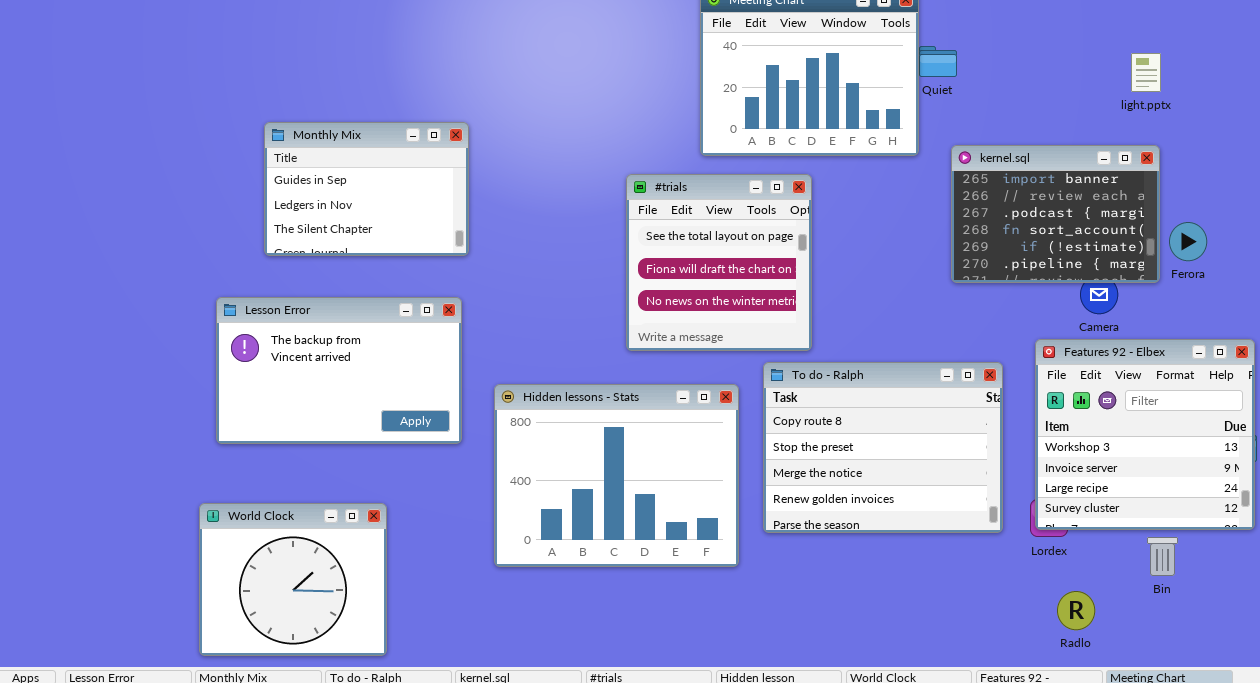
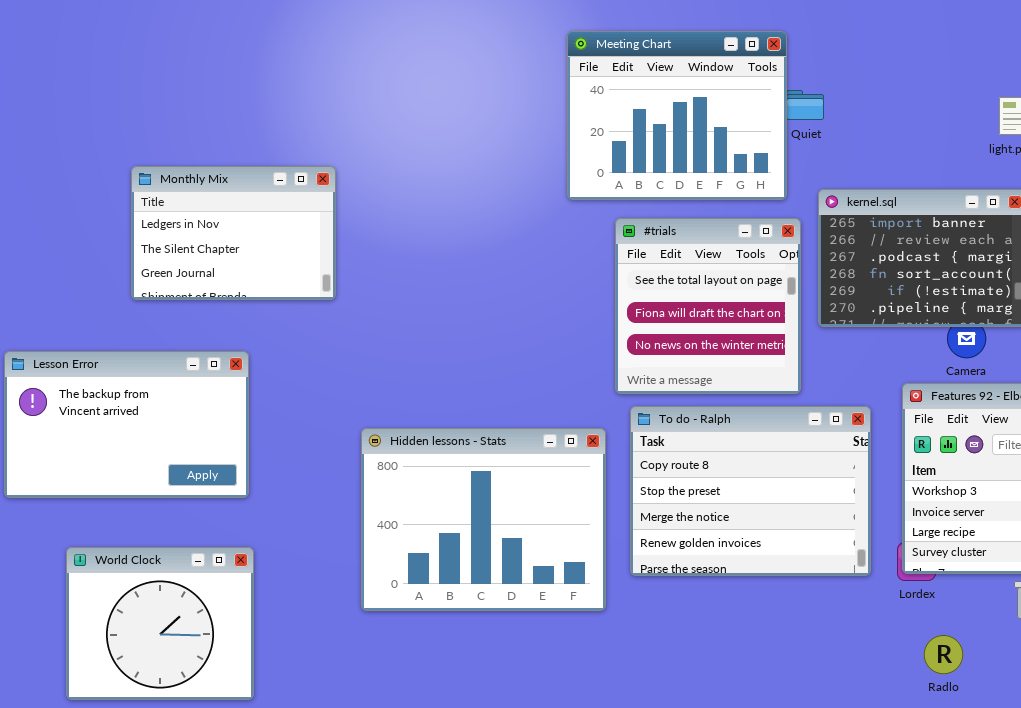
Monthly Mix: [264,122,469,256] -> [131,166,336,300], scrolled down 1 row
#trials: [626,174,812,351] -> [615,218,801,394], moved
Lesson Error: [216,297,462,444] -> [4,351,249,498], moved

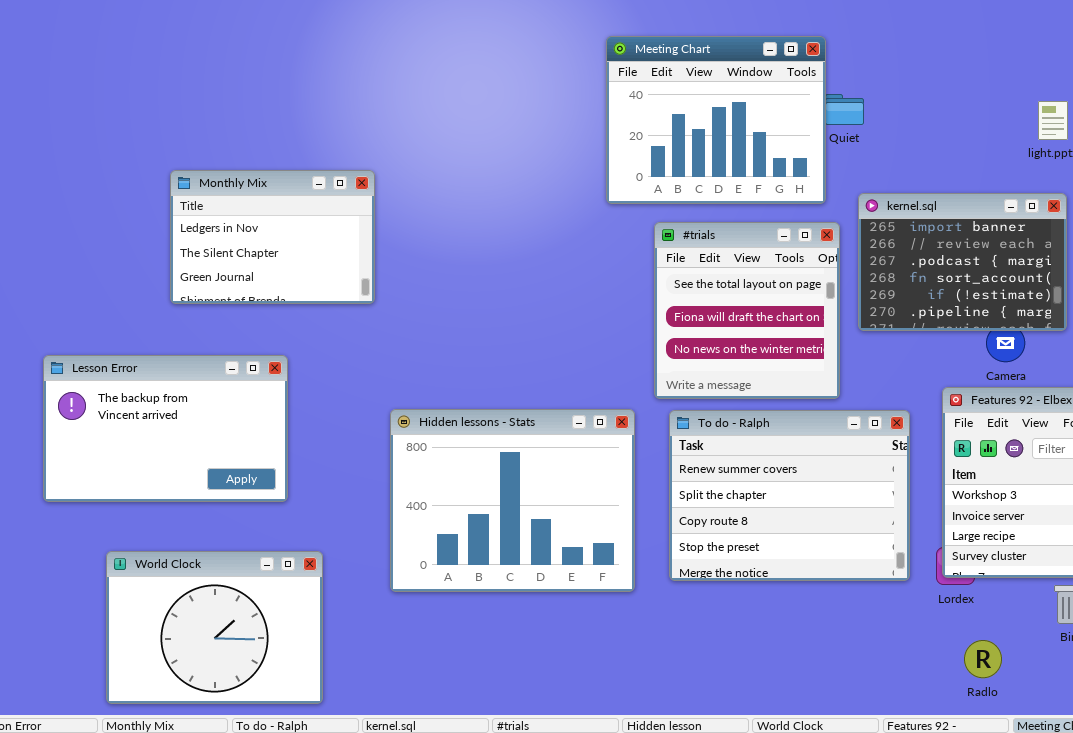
To do - Ralph: [630,406,871,576] -> [669,410,910,581], scrolled up 2 rows
Hidden lessons - Stats: [361,428,606,611] -> [390,409,635,592], moved
World Clock: [66,547,254,700] -> [106,551,323,704], resized

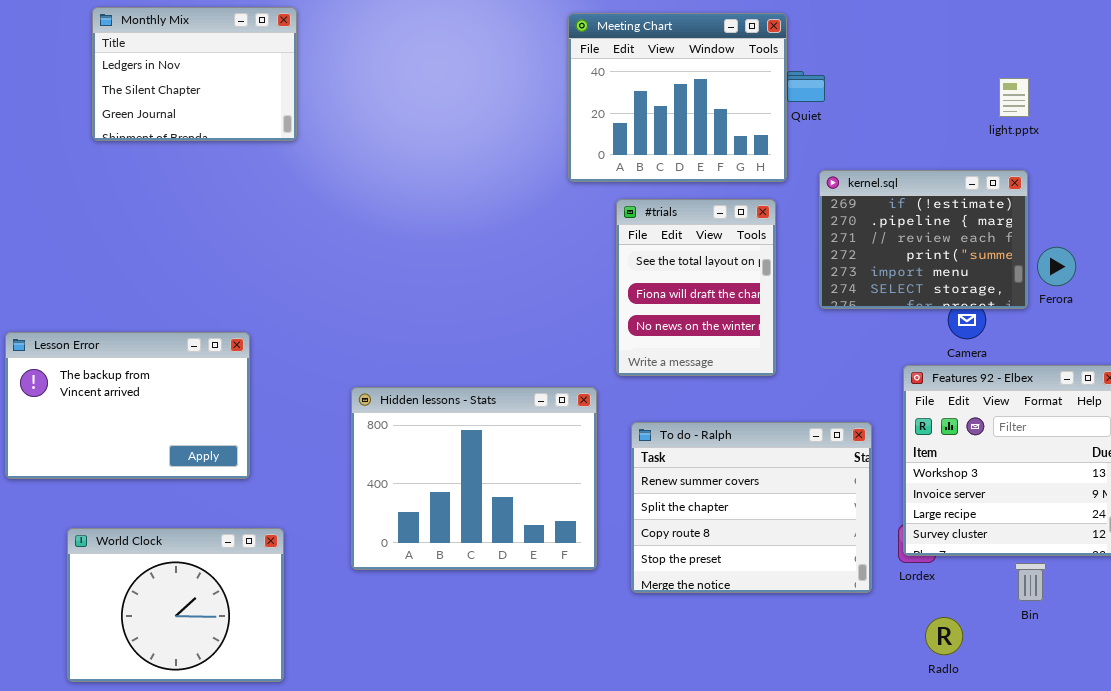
Monthly Mix: [170,170,375,304] -> [92,7,297,141], moved
kernel.sql: [858,193,1067,331] -> [819,170,1028,309], scrolled down 4 rows
#trials: [654,222,840,399] -> [616,199,776,376], resized
To do - Ralph: [669,410,910,581] -> [631,422,872,593], moved

